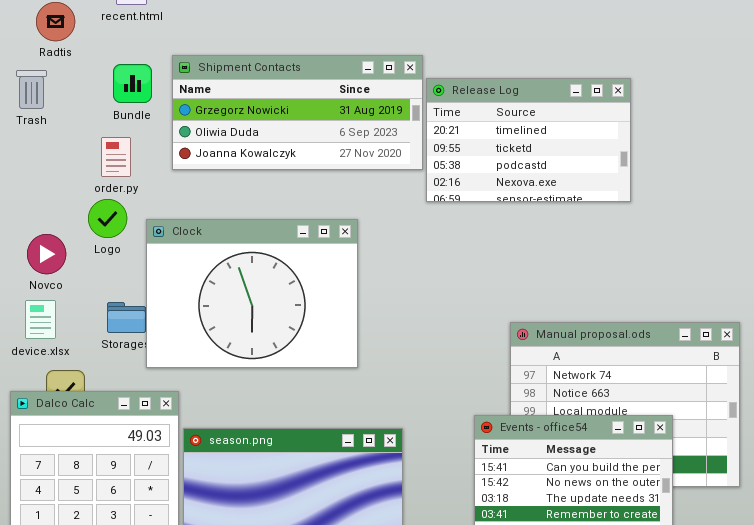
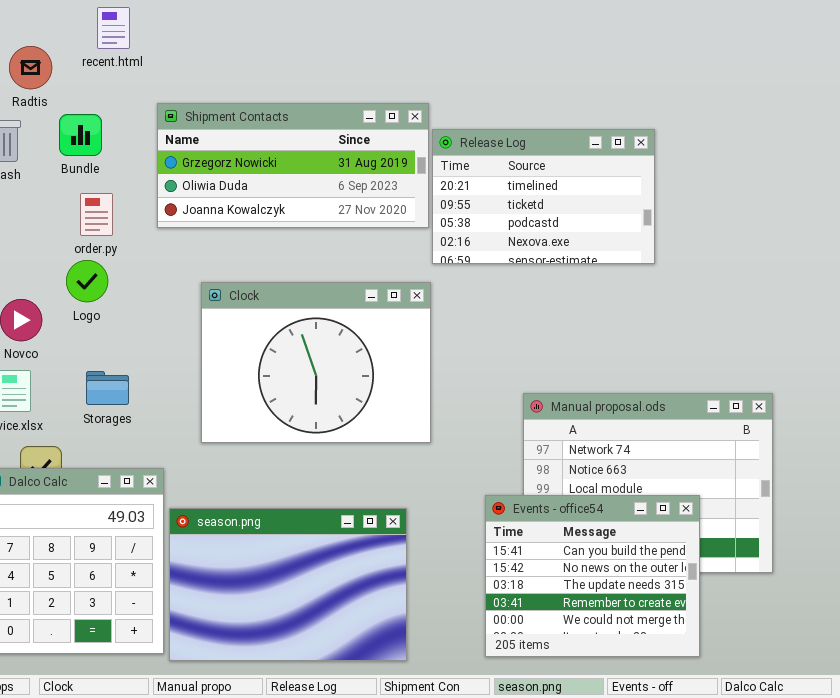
Bundle: [113,64,152,103] -> [59,114,102,156], moved
Clock: [146,219,358,368] -> [201,282,431,443], moved

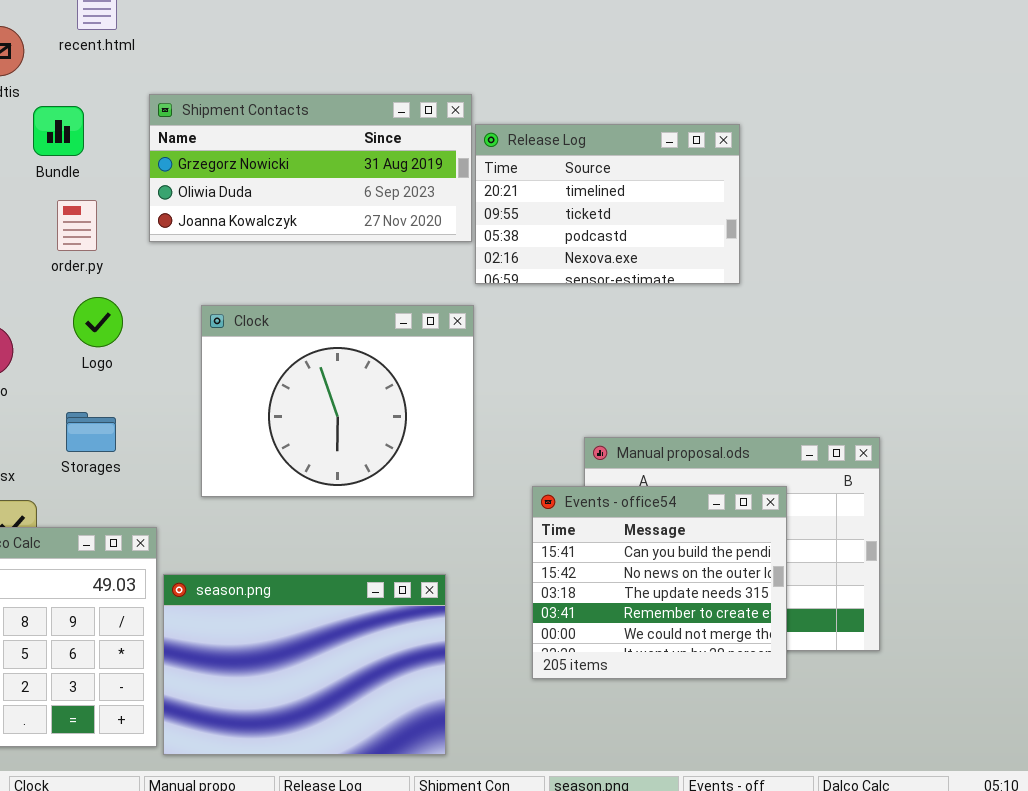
Logo: [66,260,108,302] -> [73,297,123,347], moved
Events - office54: [485,495,700,657] -> [532,486,787,679], moved

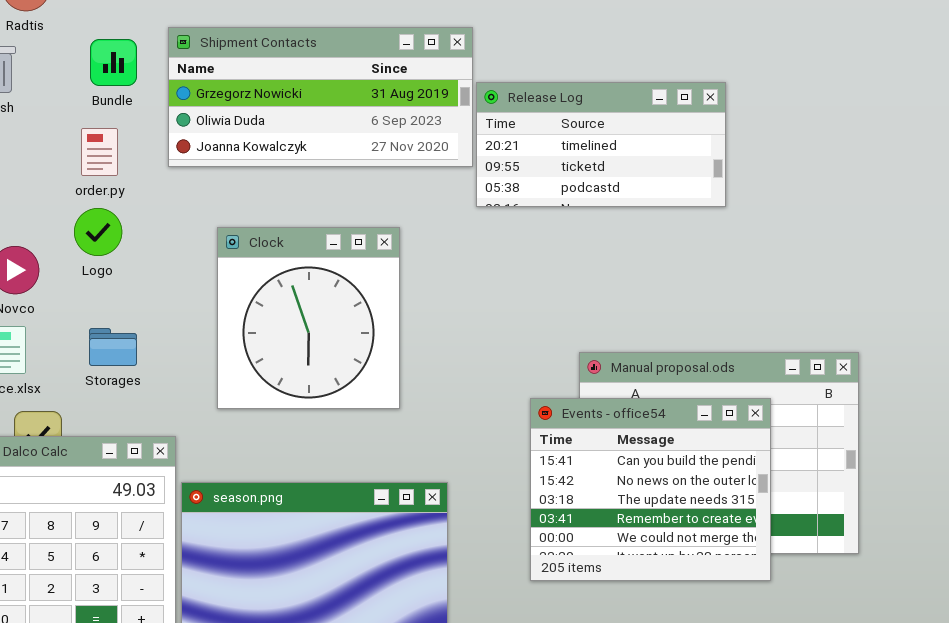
Bundle: [33,106,84,156] -> [90,39,137,86], moved
Release Log: [475,124,740,284] -> [476,82,726,207], resized
Logo: [73,297,123,347] -> [74,208,122,256], moved
Clock: [201,305,474,497] -> [217,227,400,409], resized

